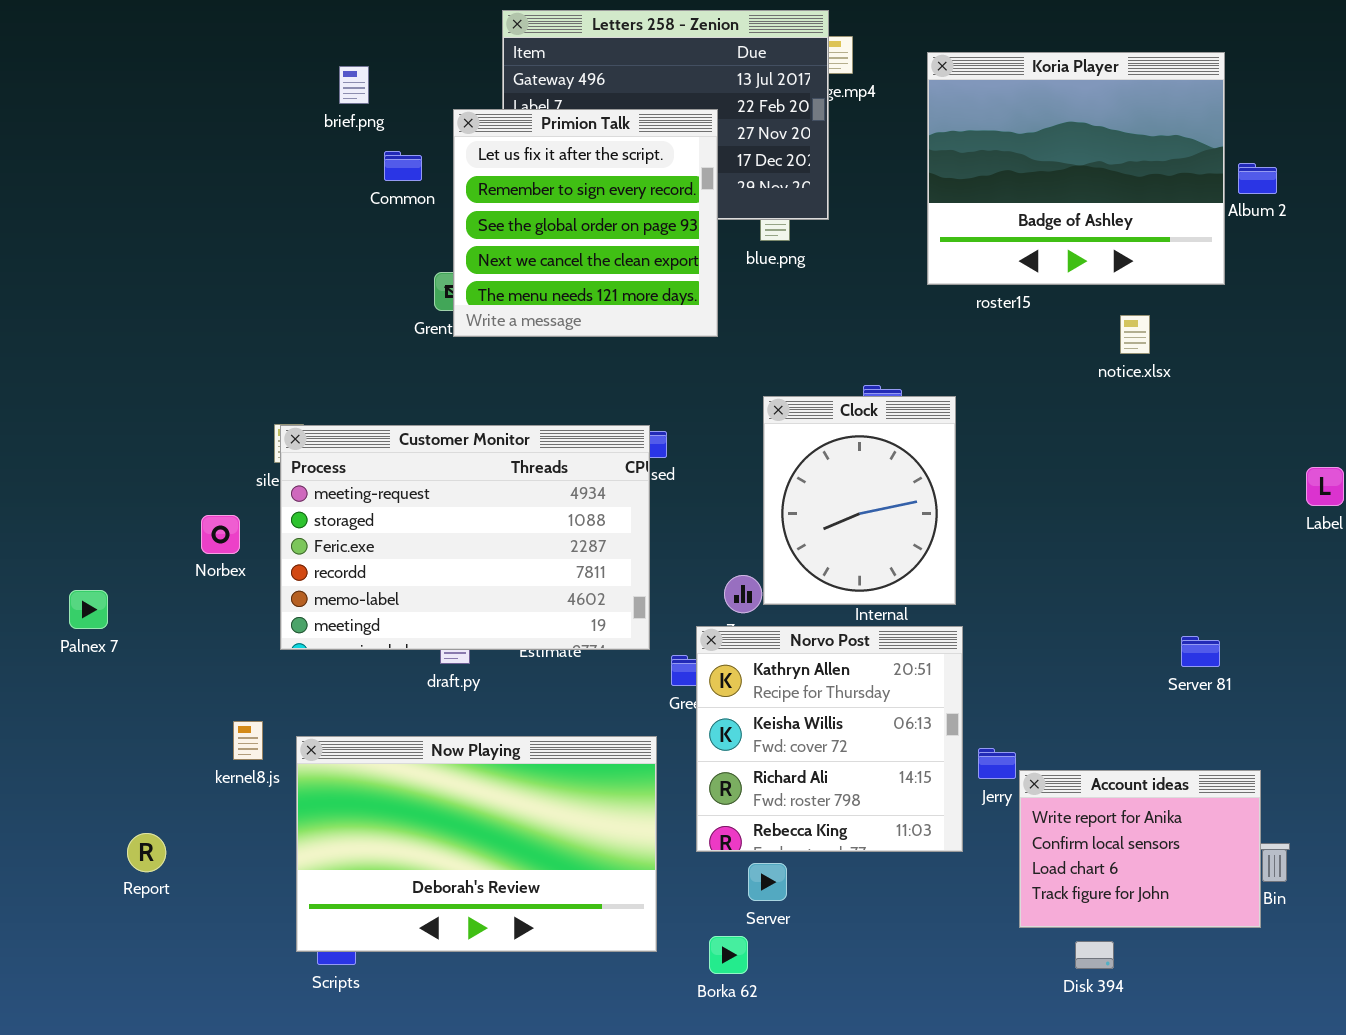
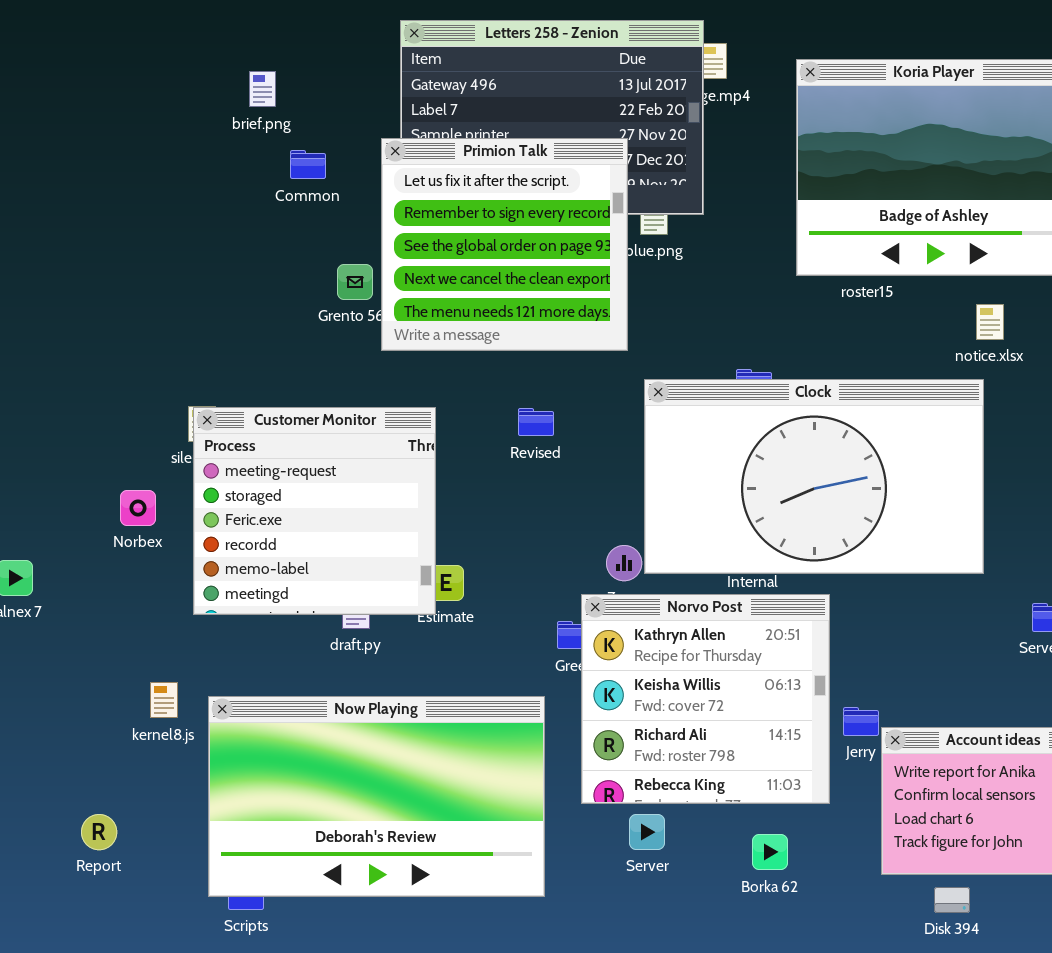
Primion Talk: [453,109,718,337] -> [381,138,628,351], moved
Clock: [763,396,956,605] -> [644,379,984,574], resized
Customer Monitor: [280,425,650,650] -> [193,407,436,615], resized
Report: [127,833,166,872] -> [81,814,117,850], moved
Borka 62: [709,936,748,974] -> [752,834,788,870], moved

